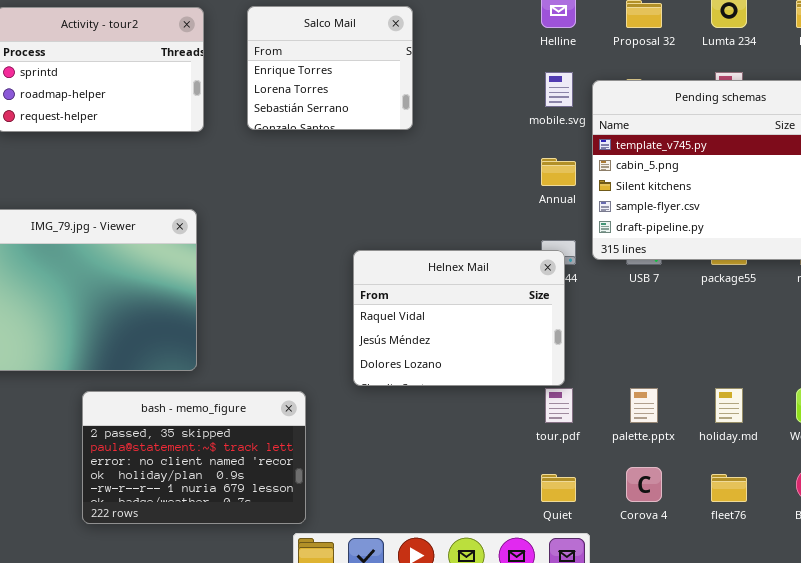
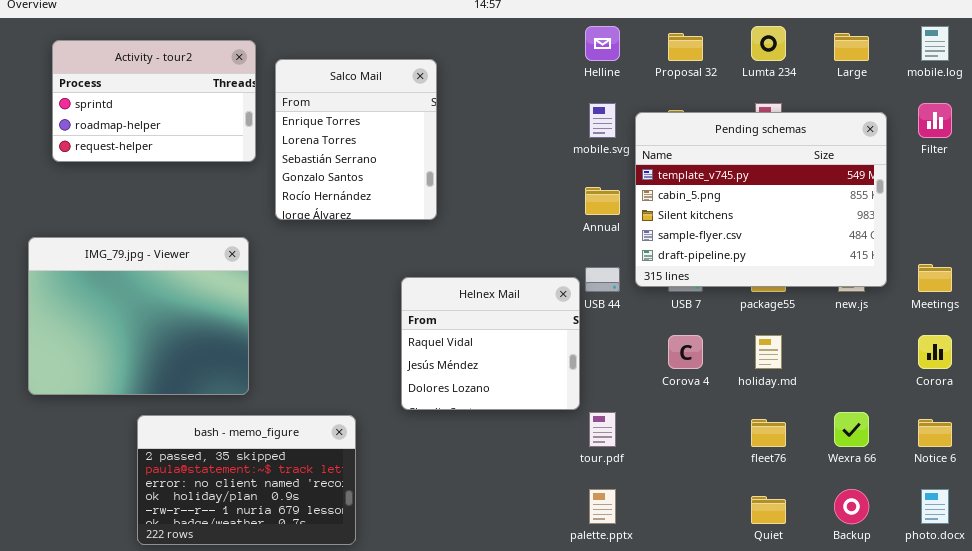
Salco Mail: [247,6,413,130] -> [275,59,437,220], moved, resized
Helnex Mail: [353,250,565,386] -> [401,277,580,410], resized
palette.pptx: [630,388,658,423] -> [589,489,616,524], moved
holiday.md: [715,388,743,423] -> [755,335,782,369], moved
Corova 4: [626,467,662,502] -> [668,335,703,369], moved
Quiet: [541,474,576,502] -> [751,496,786,524], moved
fleet76: [711,474,747,502] -> [751,419,786,447], moved

